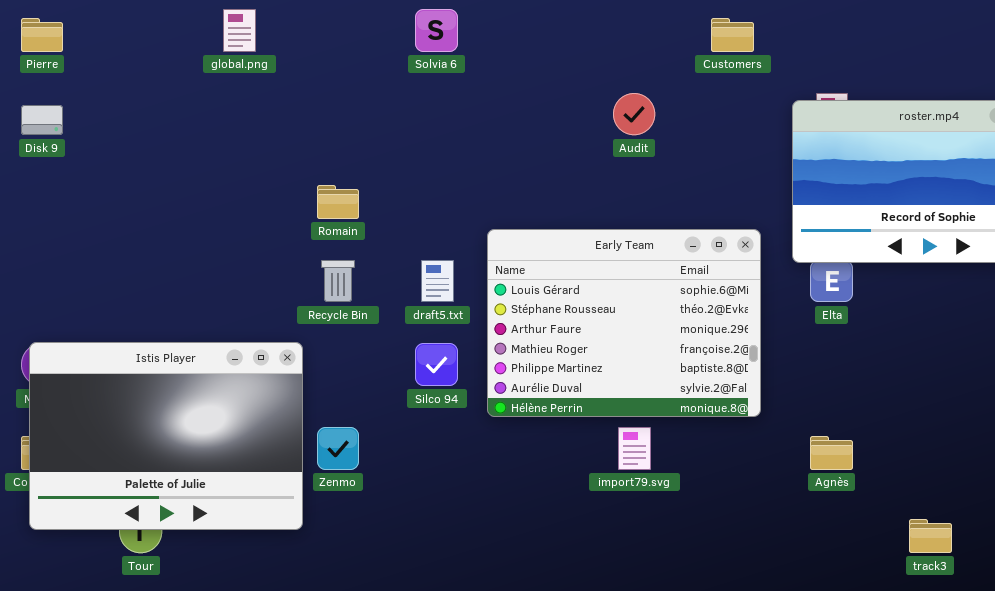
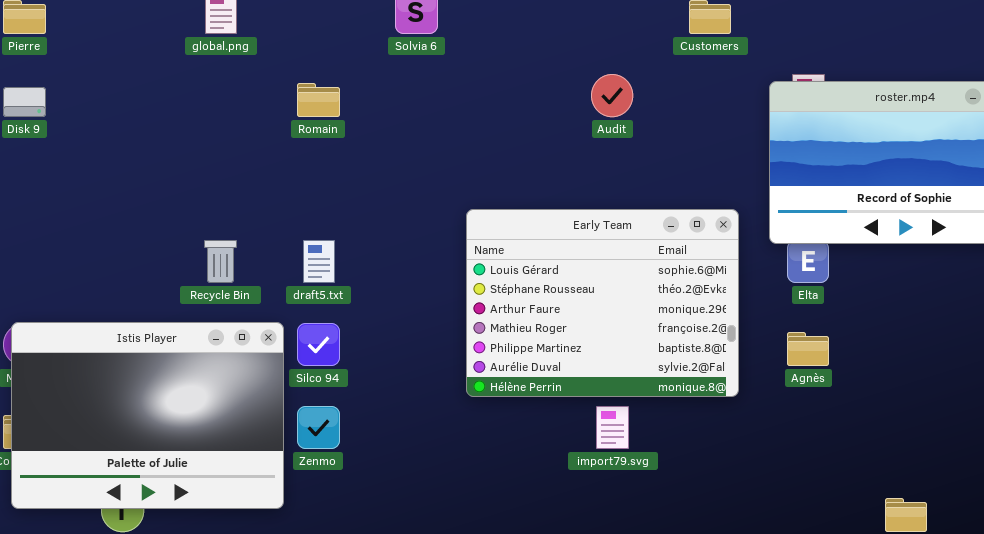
Romain: [317,185,359,219] -> [297,83,340,117], moved
Recycle Bin: [321,260,355,302] -> [204,240,237,283], moved
draft5.txt: [421,260,454,302] -> [303,240,335,283], moved
Silco 94: [415,343,458,386] -> [297,323,340,366], moved
Agnès: [810,436,853,470] -> [787,332,829,366], moved

